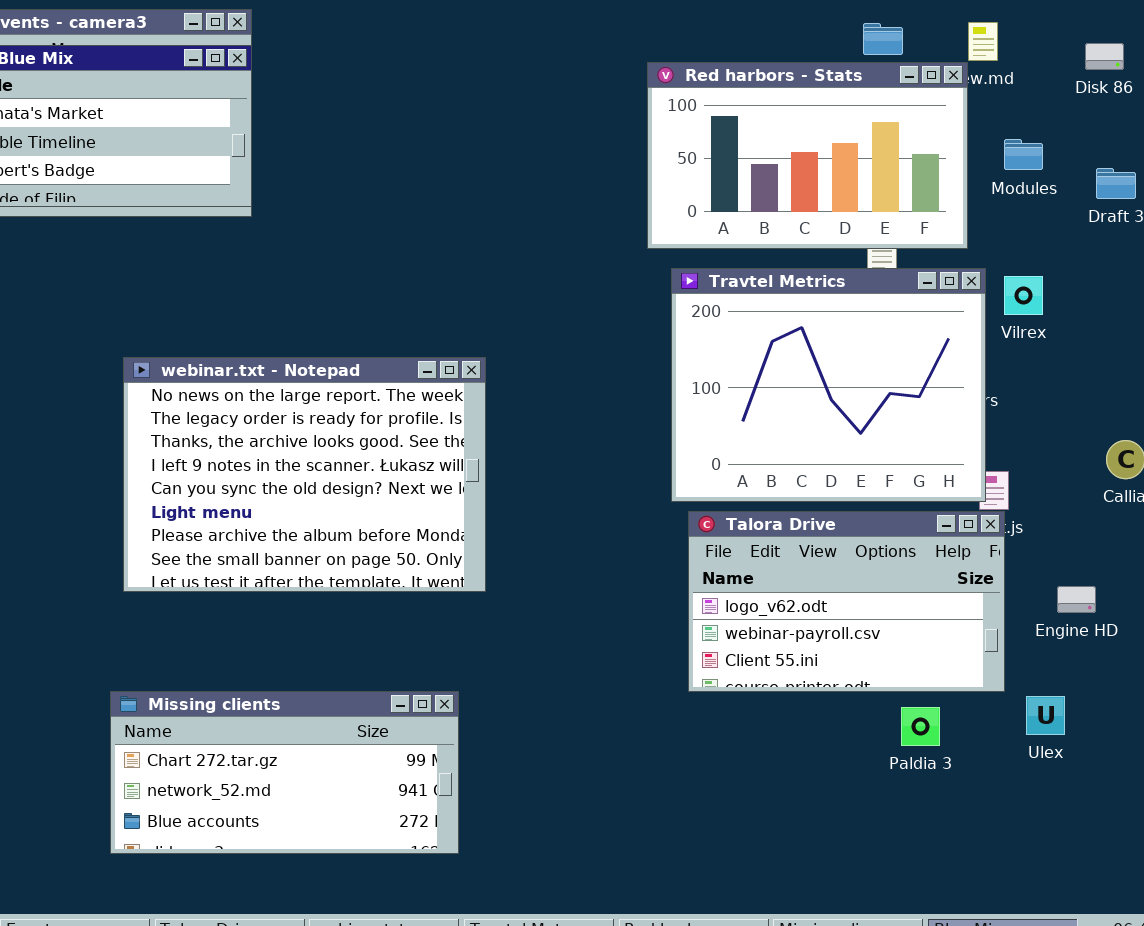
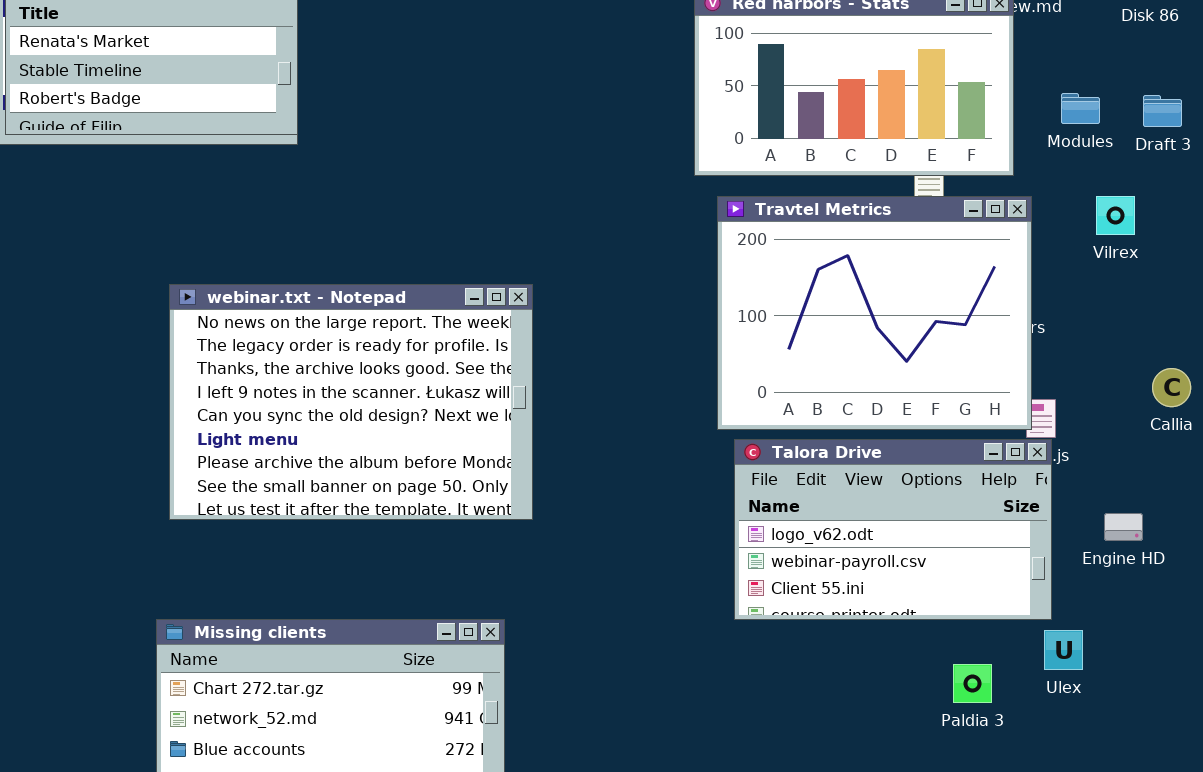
Modules: [1004,139,1043,170] -> [1061,93,1100,124], moved
Vilrex: [1004,276,1043,315] -> [1096,196,1135,235], moved
Ulex: [1026,696,1065,735] -> [1044,630,1083,670], moved
Paldia 3: [901,707,940,746] -> [953,664,992,703], moved

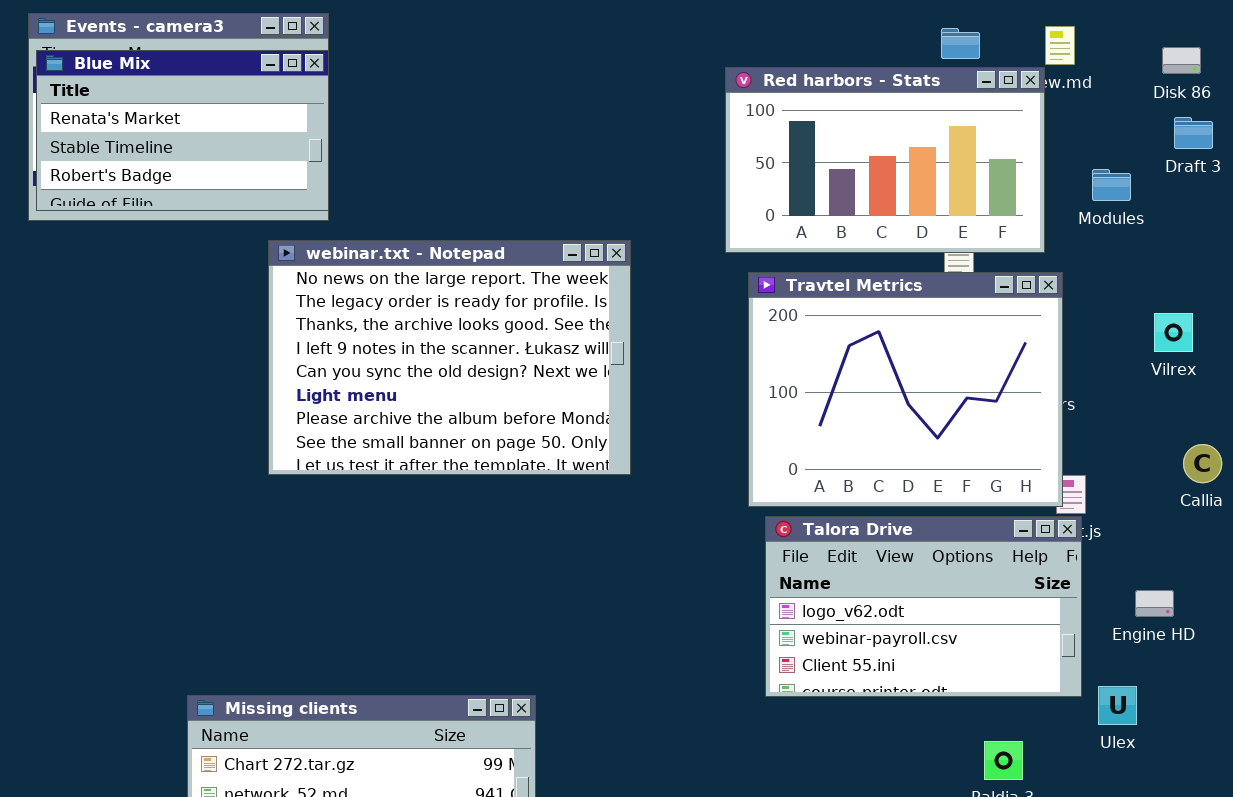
Draft 3: [1143,95,1182,127] -> [1174,117,1213,149], moved
Vilrex: [1096,196,1135,235] -> [1154,313,1193,352], moved
webinar.txt - Notepad: [169,284,533,520] -> [268,240,631,475], moved
Ulex: [1044,630,1083,670] -> [1098,686,1137,725], moved

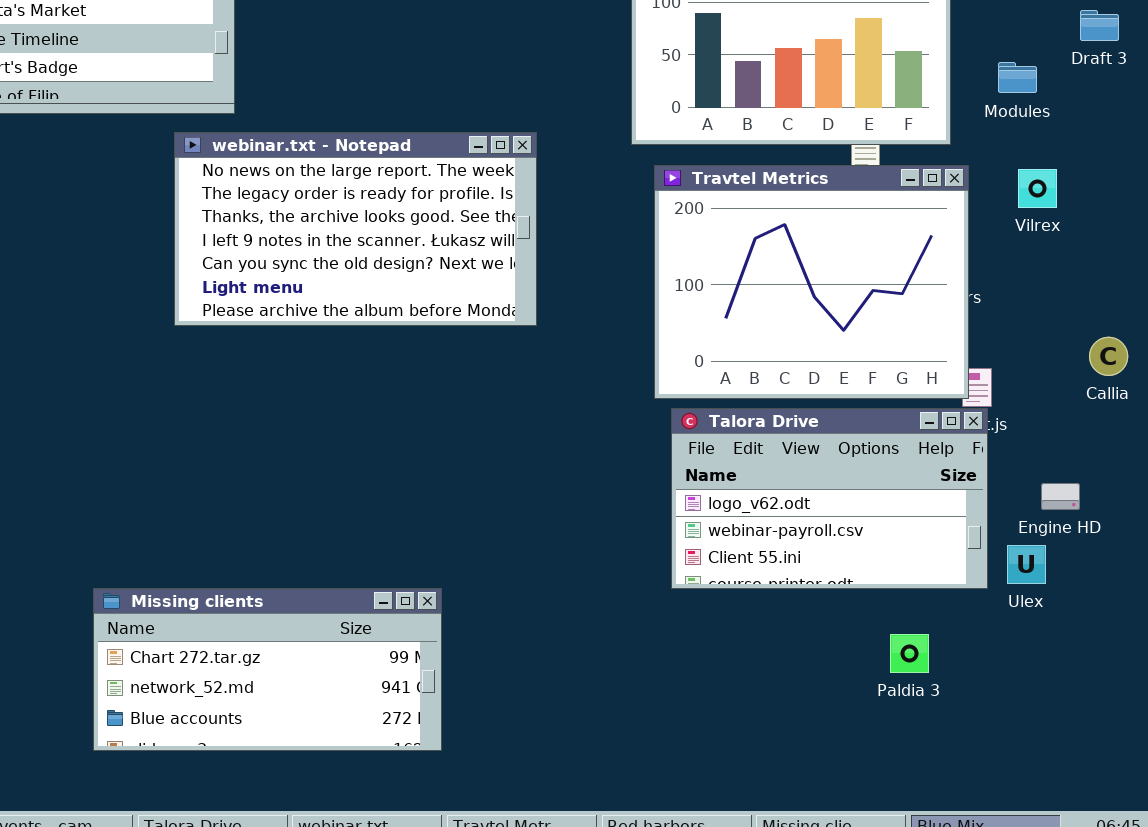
webinar.txt - Notepad: [268,240,631,475] -> [174,132,537,326], resized
Vilrex: [1154,313,1193,352] -> [1018,169,1057,208], moved
Ulex: [1098,686,1137,725] -> [1007,545,1046,584], moved

